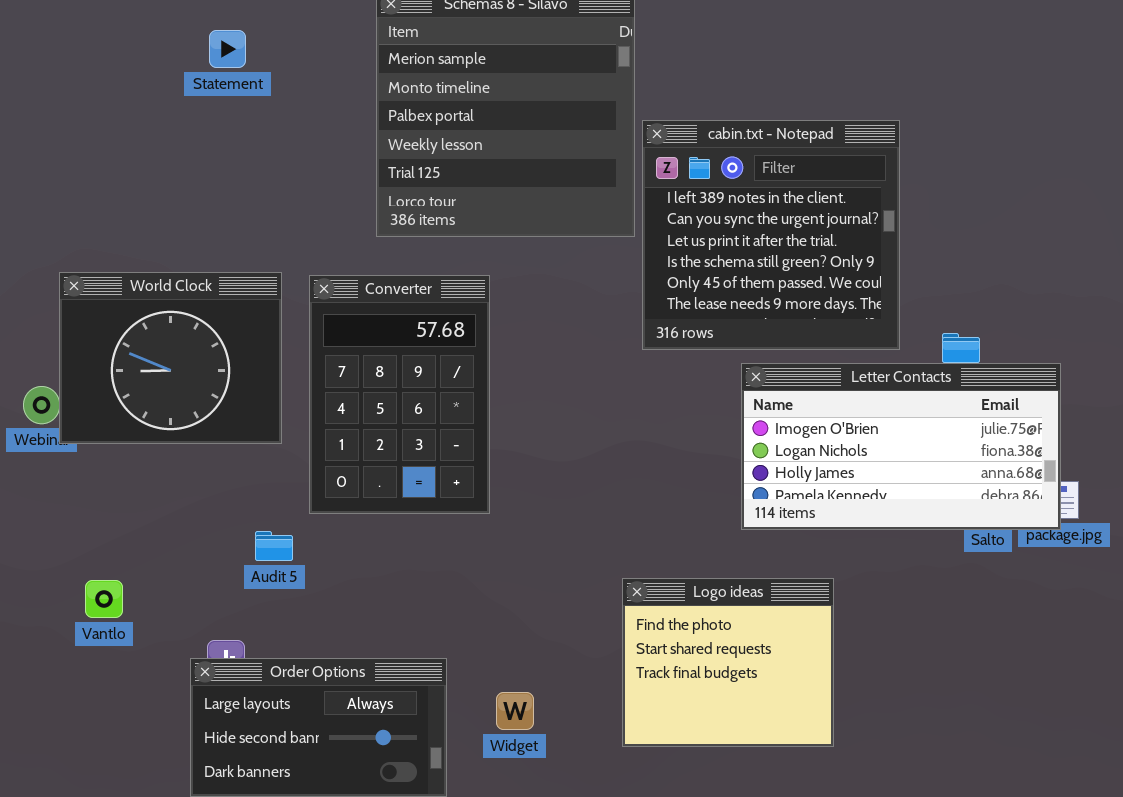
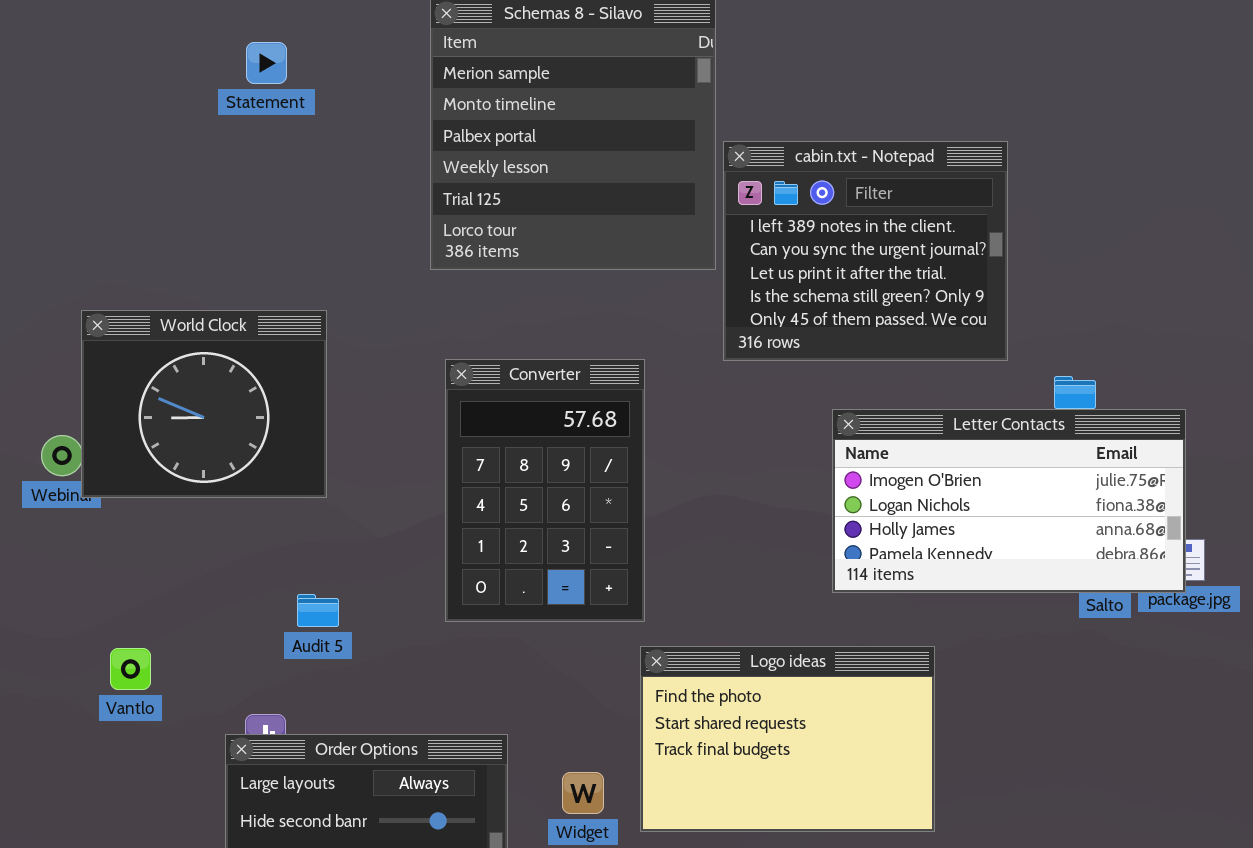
cabin.txt - Notepad: [642,120,900,350] -> [723,141,1008,361], resized
Converter: [309,275,490,514] -> [445,359,645,622], moved
Logo ideas: [622,578,834,747] -> [640,646,935,832], resized

